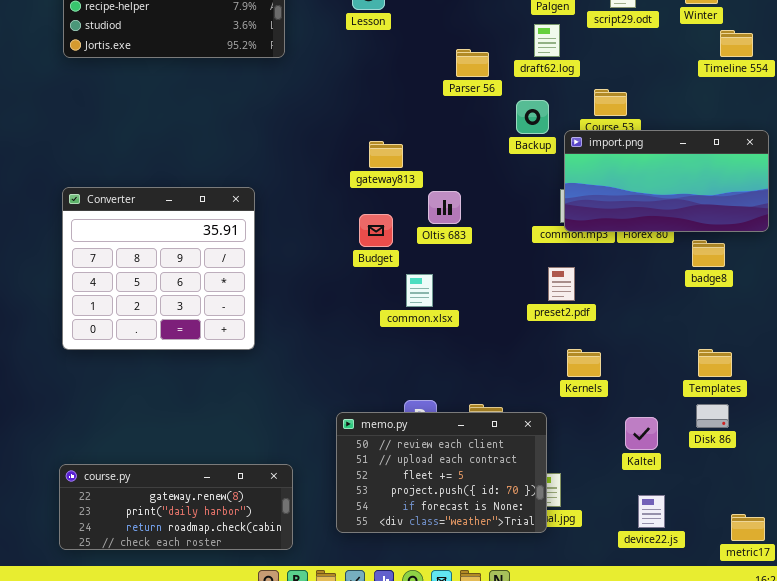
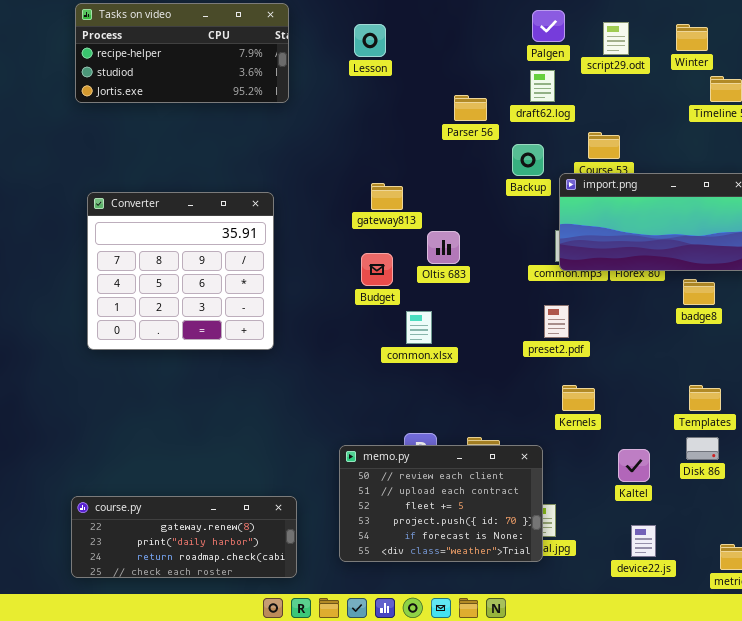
Converter: [62,187,255,350] -> [87,192,274,350], moved

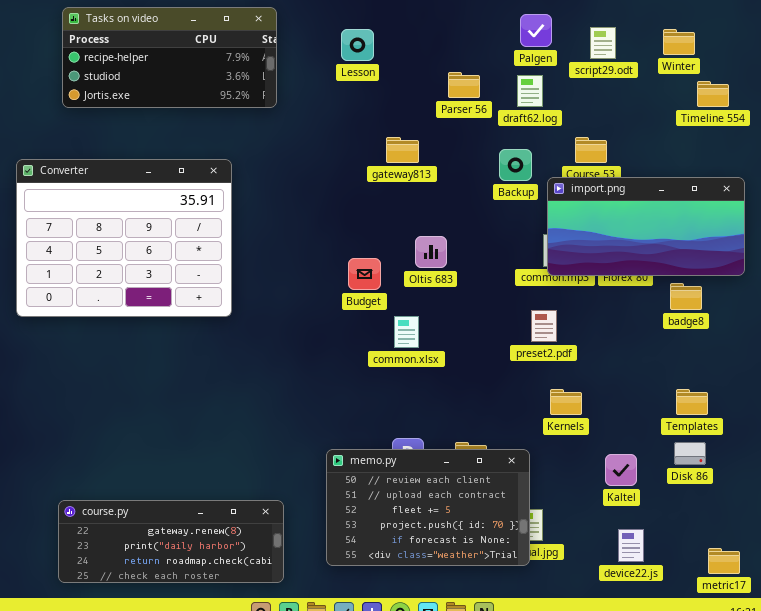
Parser 56: [454,95,487,121] -> [448,72,480,98], moved
gateway813: [371,183,403,210] -> [386,137,419,163], moved
Converter: [87,192,274,350] -> [16,159,232,317], moved, resized

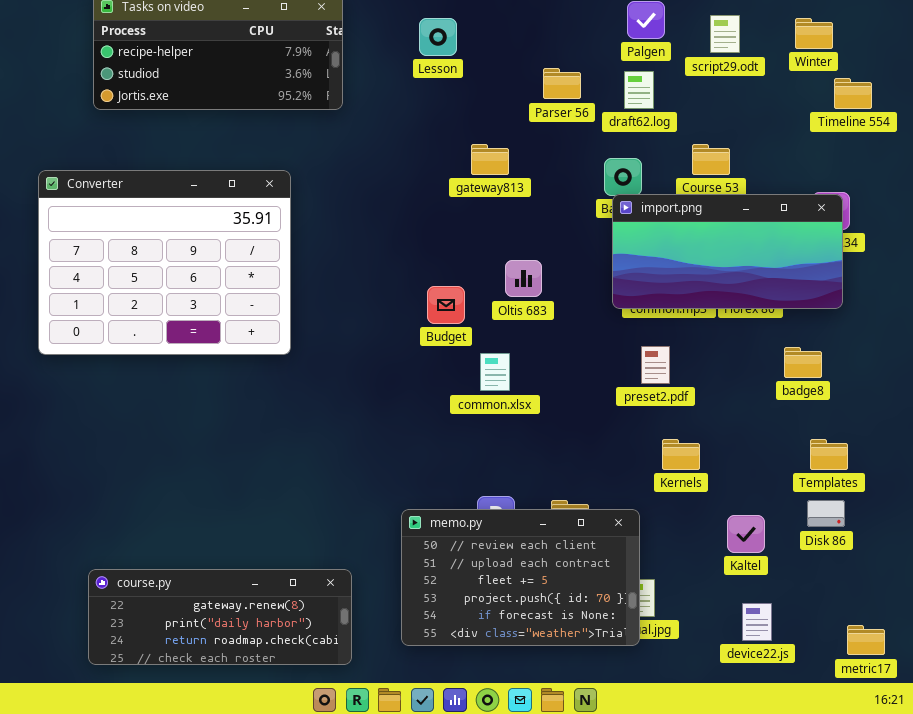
import.png: [547,177,745,276] -> [612,194,843,309], moved
badge8: [670,283,702,310] -> [784,347,822,378], moved

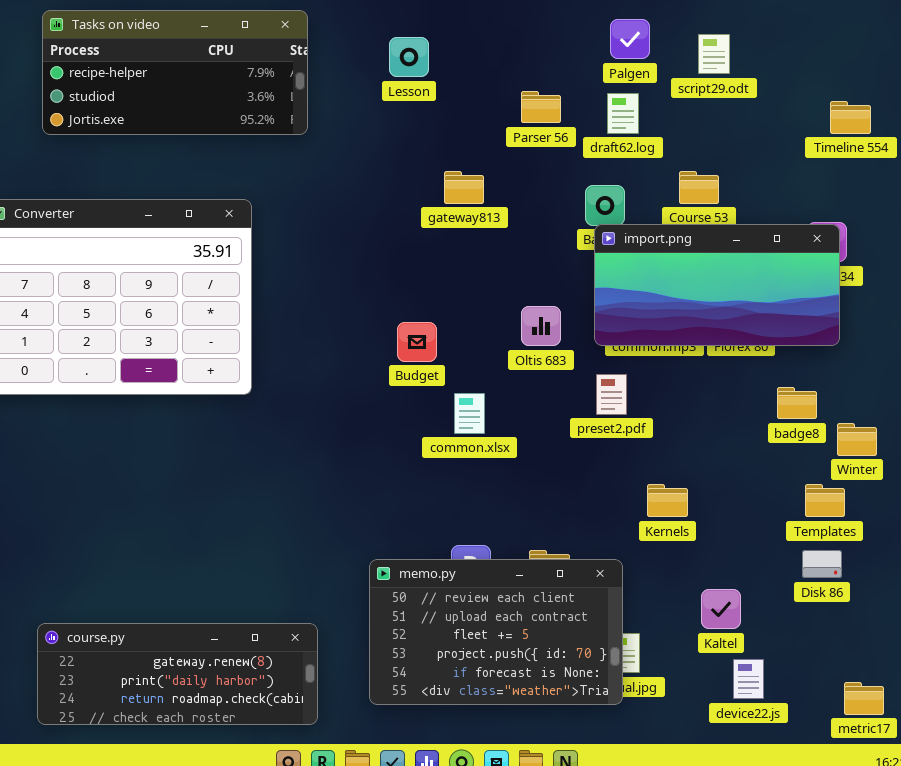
Winter: [795,18,833,49] -> [837,423,877,456], moved
Oltis 683: [505,260,542,297] -> [521,306,561,346], moved
preset2.pdf: [641,346,670,384] -> [596,374,627,415], moved
Kaltel: [727,515,765,553] -> [701,589,741,629], moved

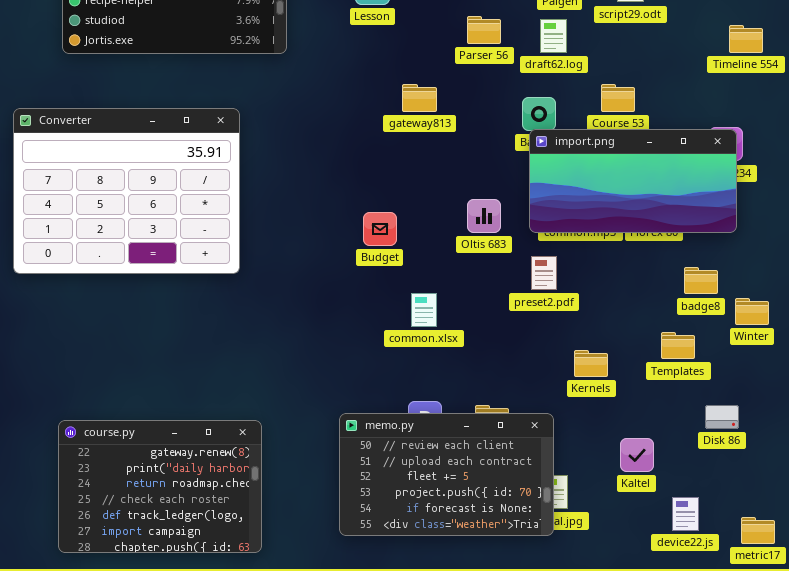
common.xlsx: [454,393,485,434] -> [411,293,437,327], moved
Templates: [805,484,845,517] -> [661,332,695,359], moved
course.py: [37,623,318,725] -> [58,420,262,553], resized
device22.js: [733,659,764,699] -> [672,497,699,531], moved

